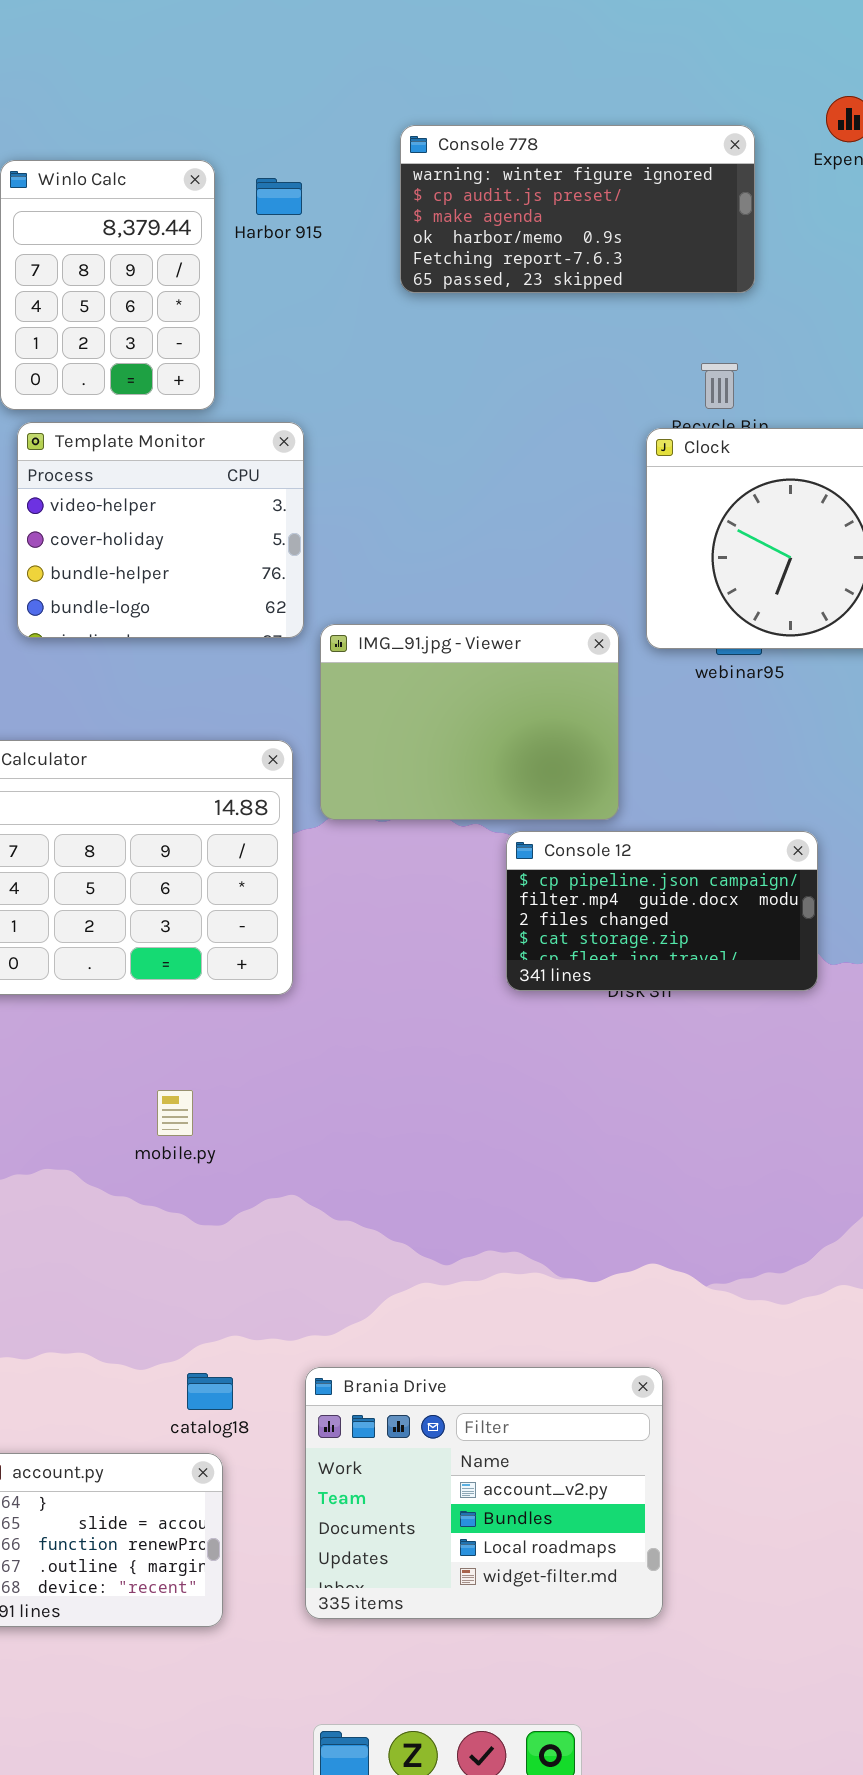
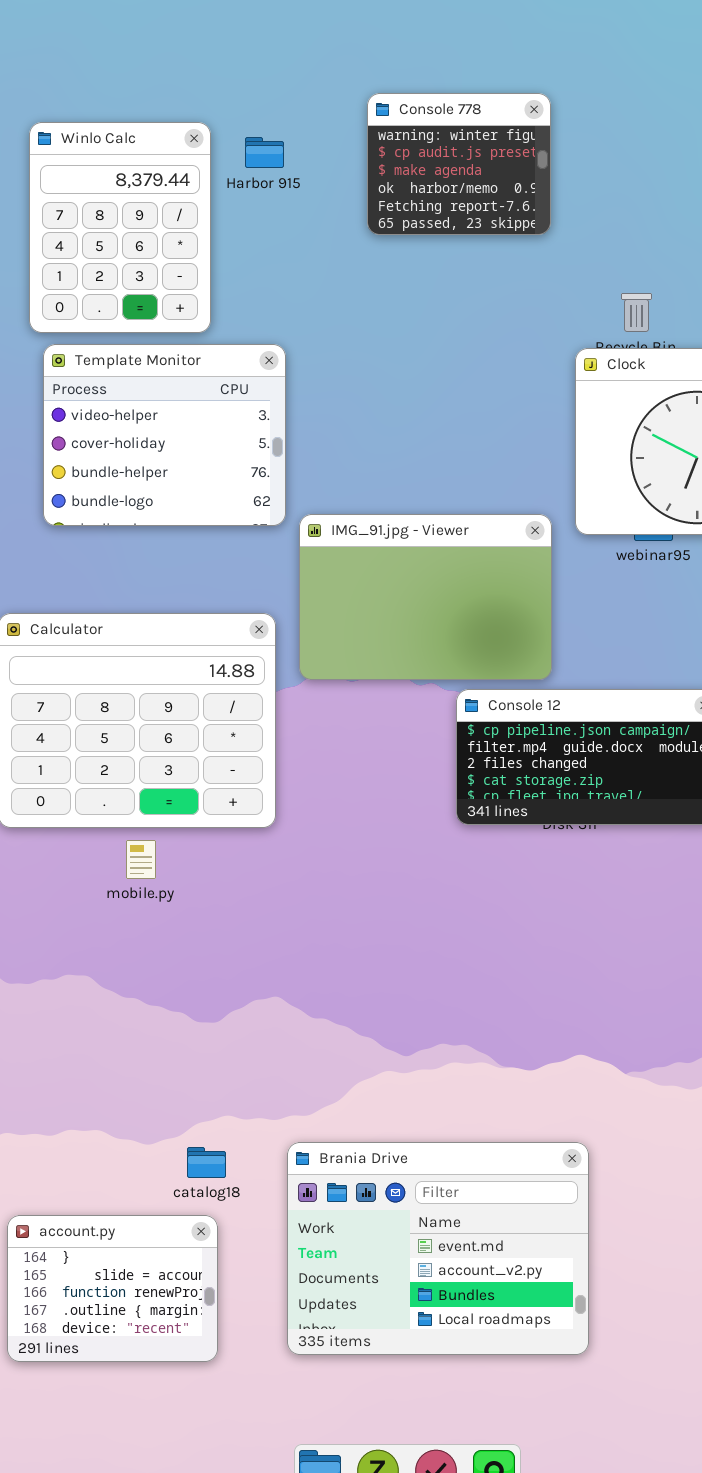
Console 778: [400,125,755,293] -> [367,93,551,235], resized
mobile.py: [157,1090,193,1136] -> [126,840,156,879], moved
Brania Drive: [305,1367,663,1619] -> [287,1142,589,1355], scrolled up 1 row

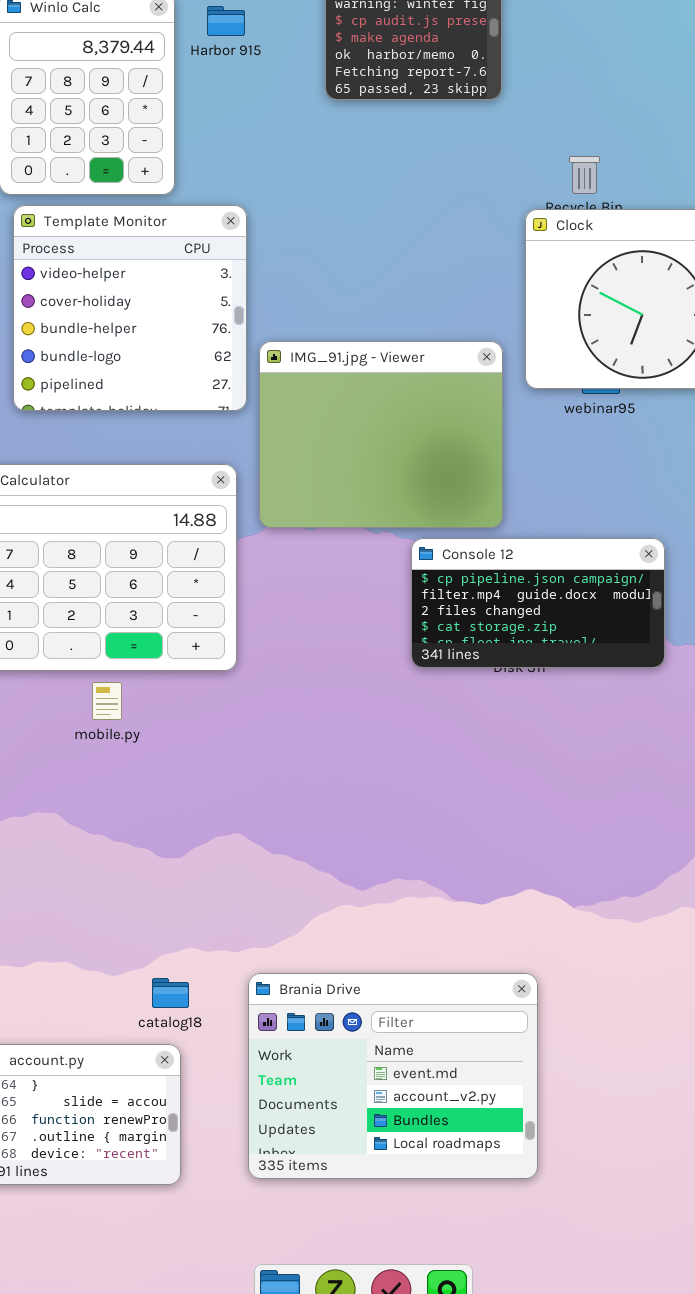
Template Monitor: [43,344,286,526] -> [13,205,247,411], resized
IMG_91.jpg - Viewer: [299,514,552,680] -> [259,341,503,528], resized

